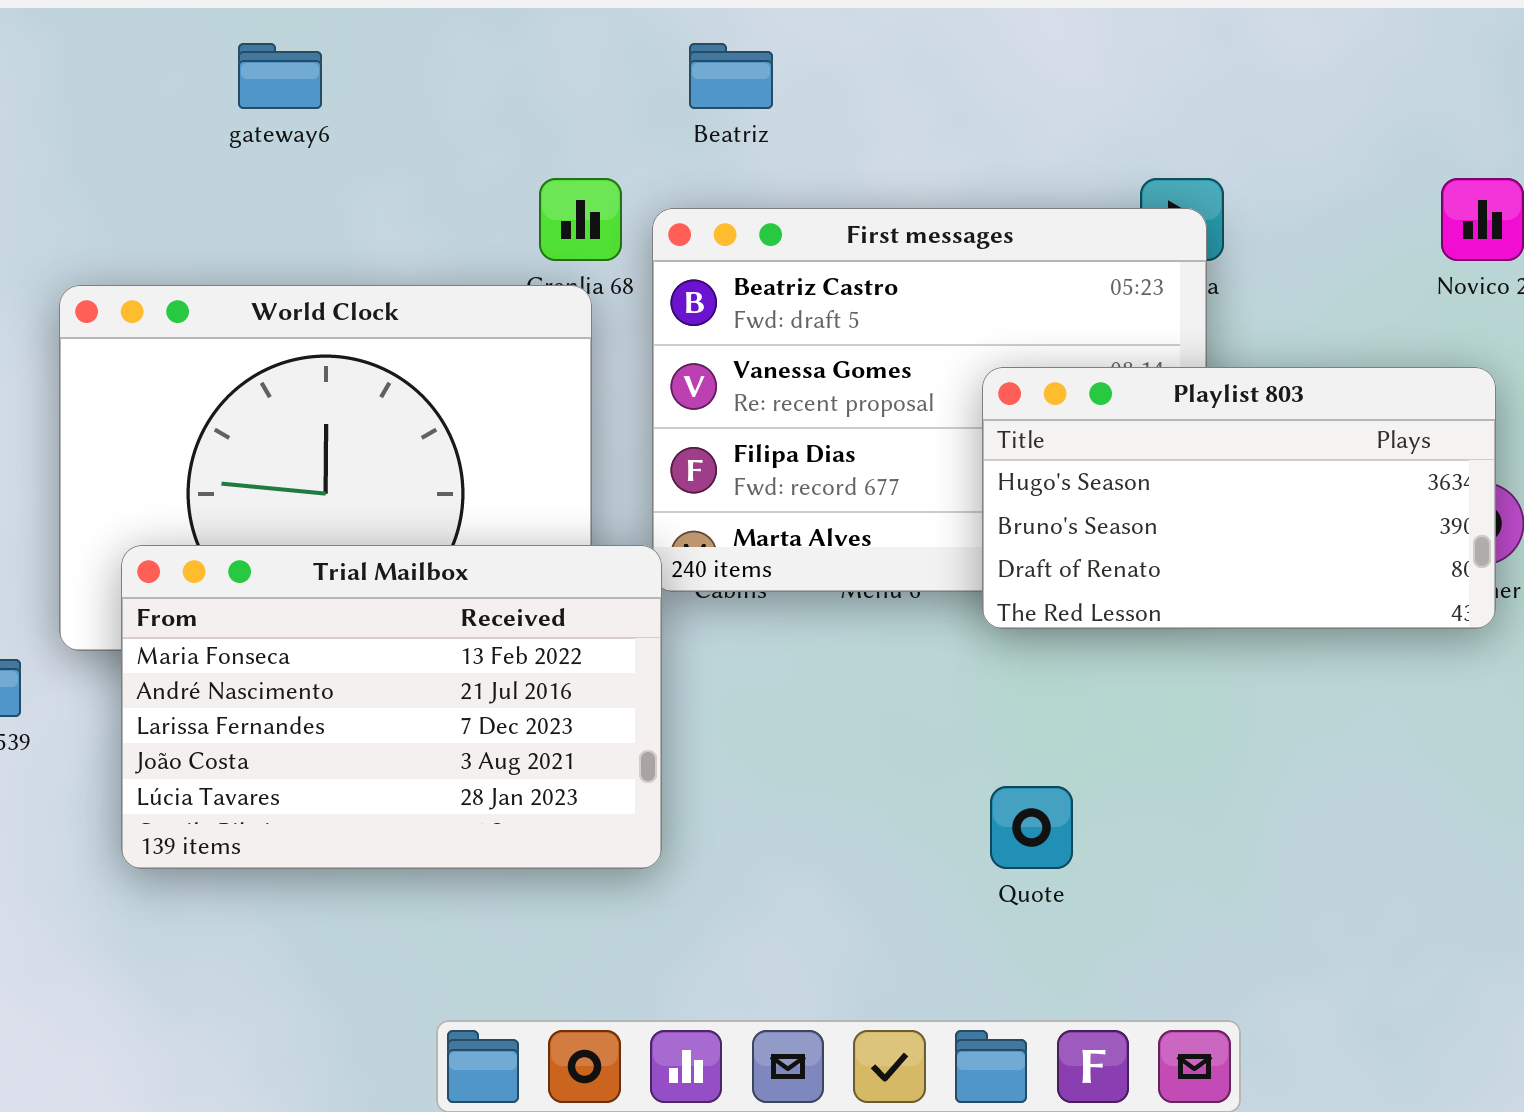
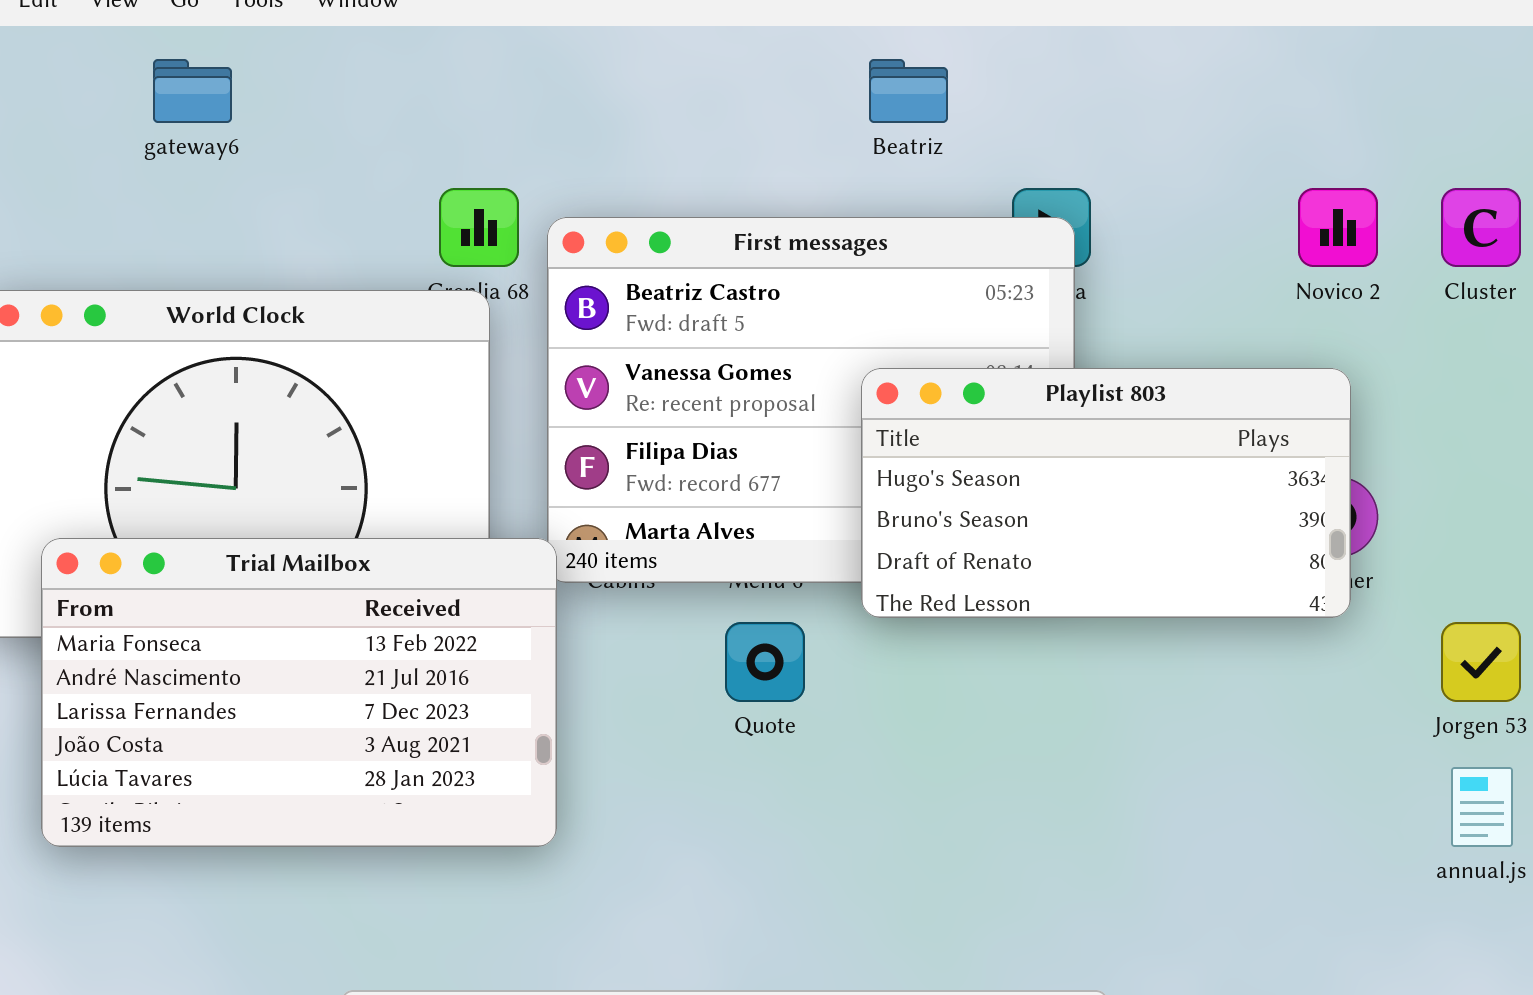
Beatriz: [689,43,773,109] -> [869,59,948,123], moved
Quote: [990,786,1073,869] -> [725,622,805,702], moved

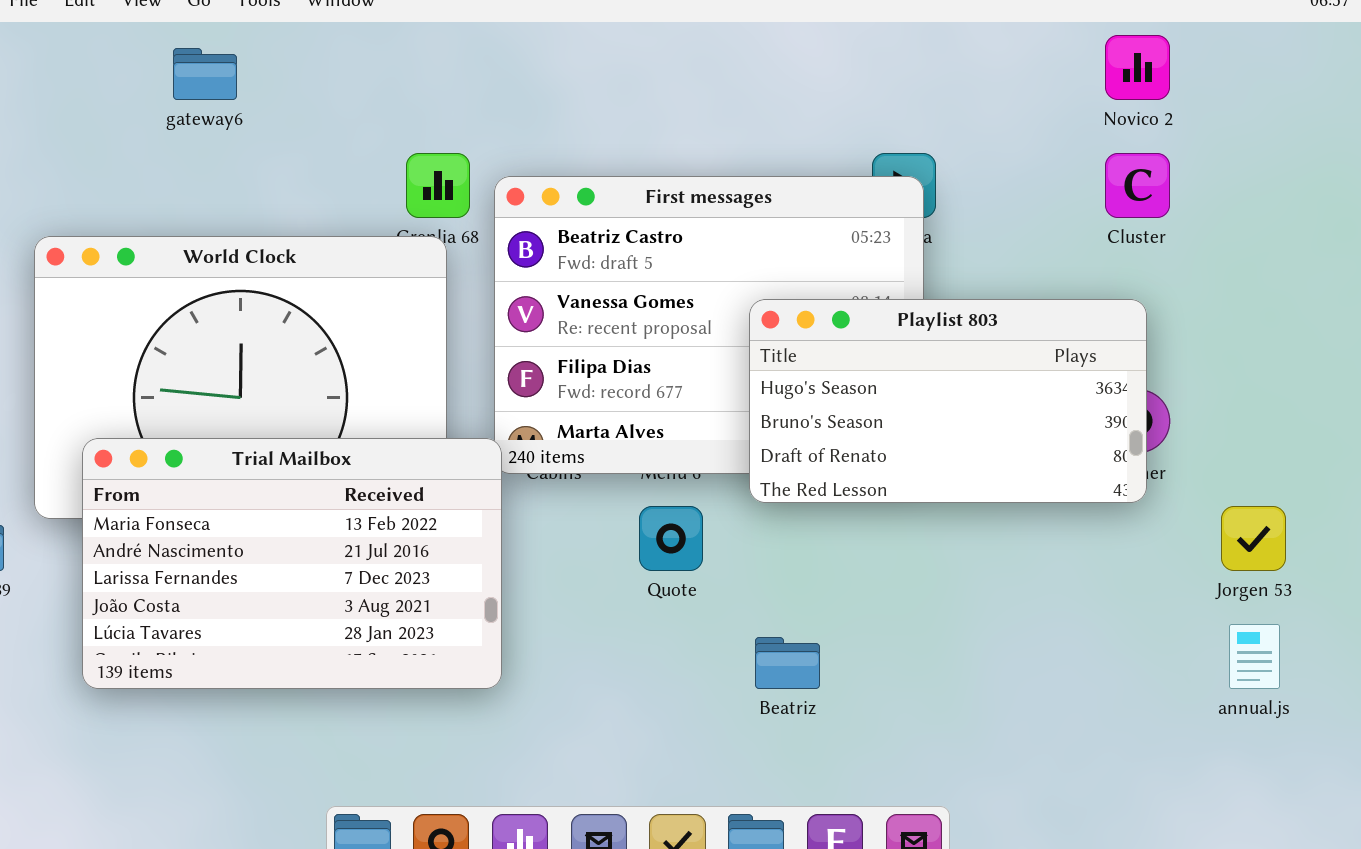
Beatriz: [869,59,948,123] -> [755,637,820,689], moved
Novico 2: [1298,188,1378,267] -> [1105,35,1170,100], moved
Cluster: [1441,188,1521,267] -> [1105,153,1170,218], moved

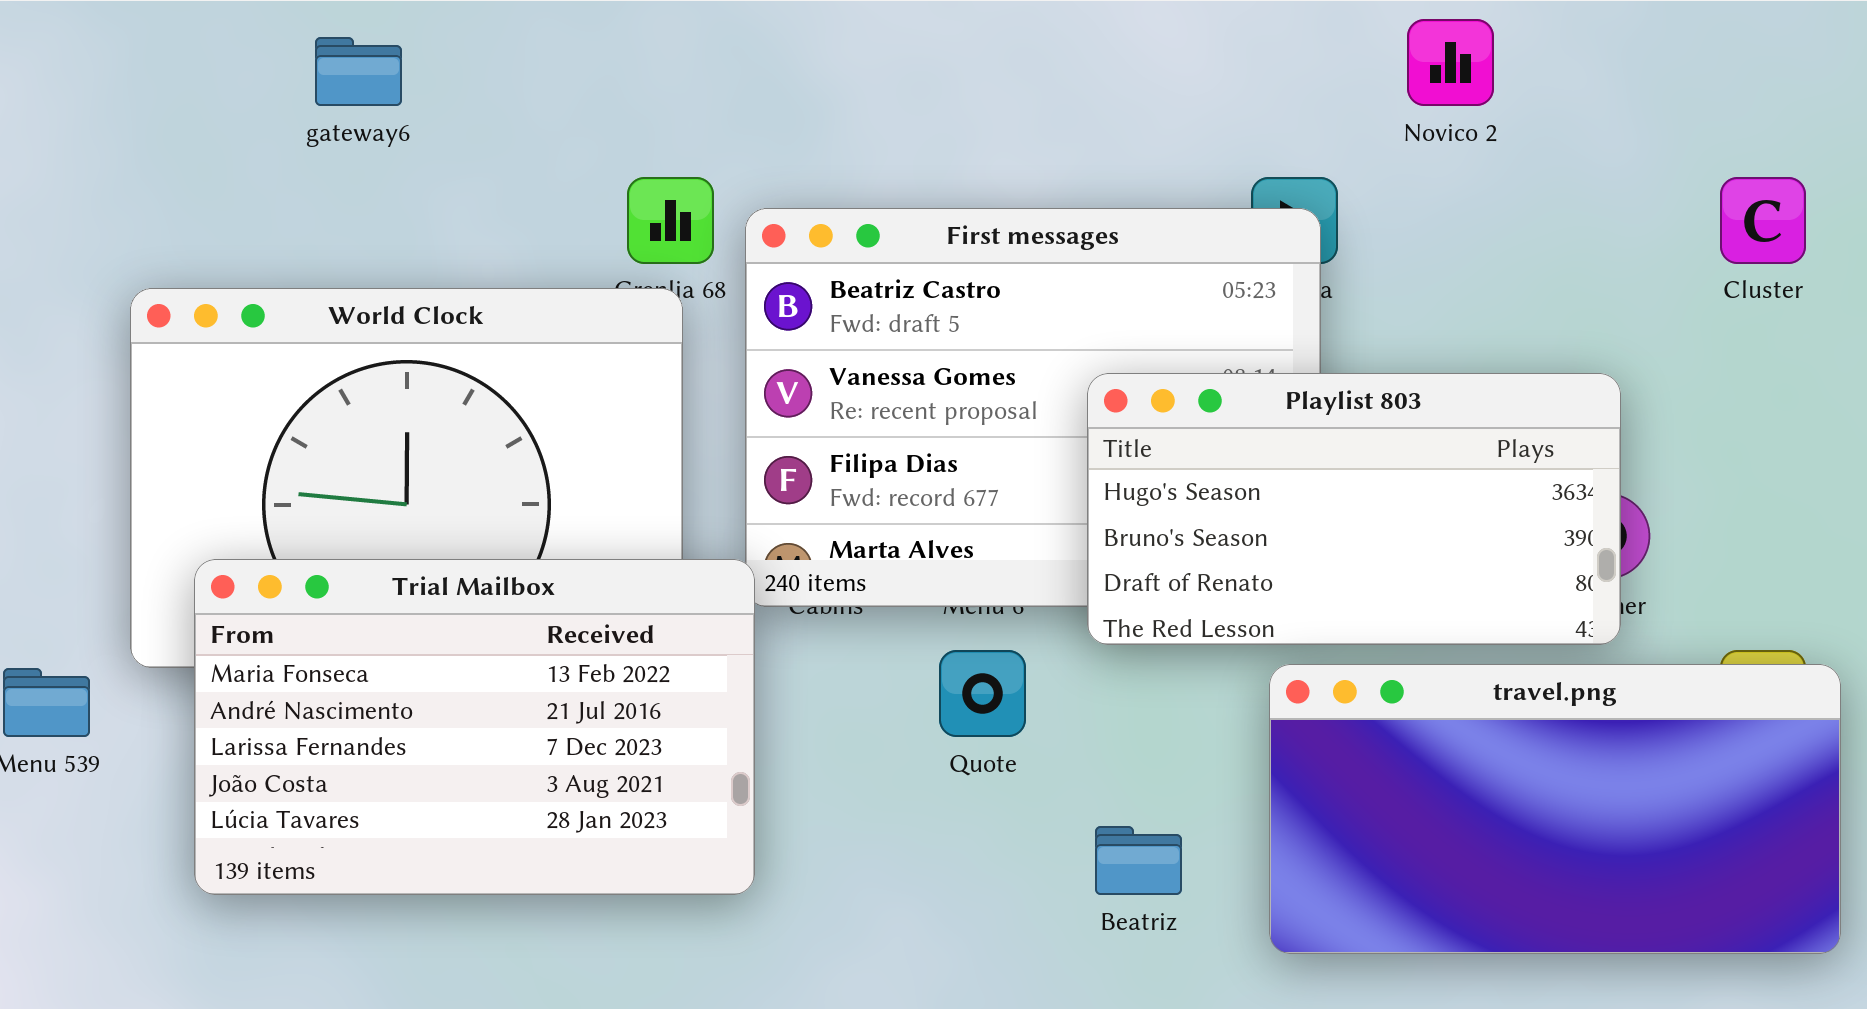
Novico 2: [1105,35,1170,100] -> [1407,19,1494,106], moved
Cluster: [1105,153,1170,218] -> [1720,177,1806,264], moved
travel.png: none -> [1269,664,1841,954], opened

